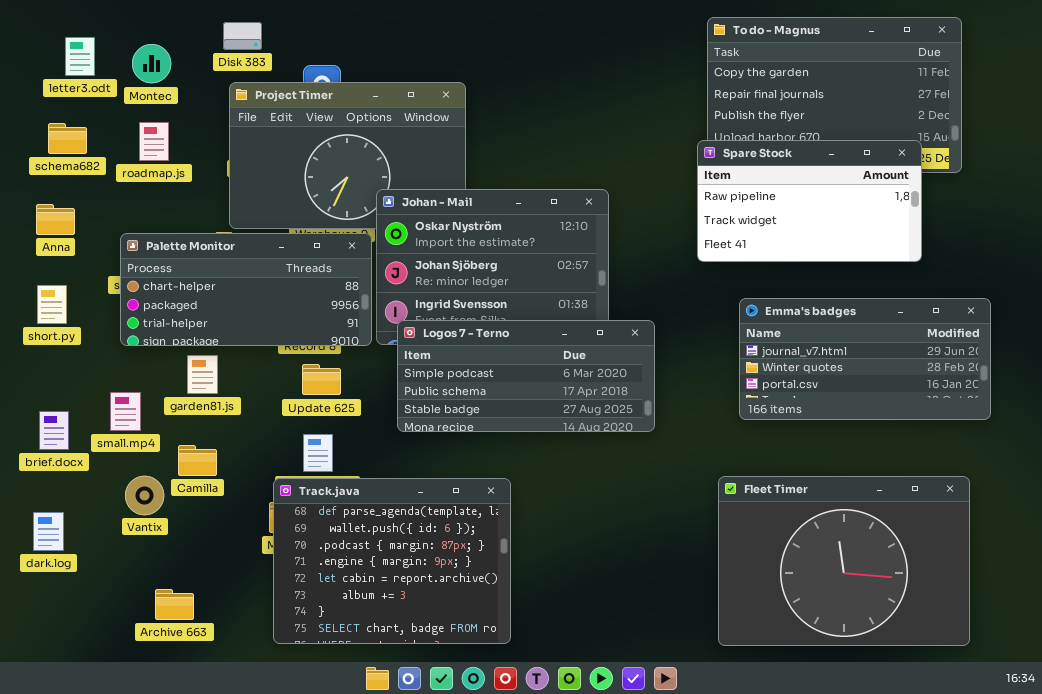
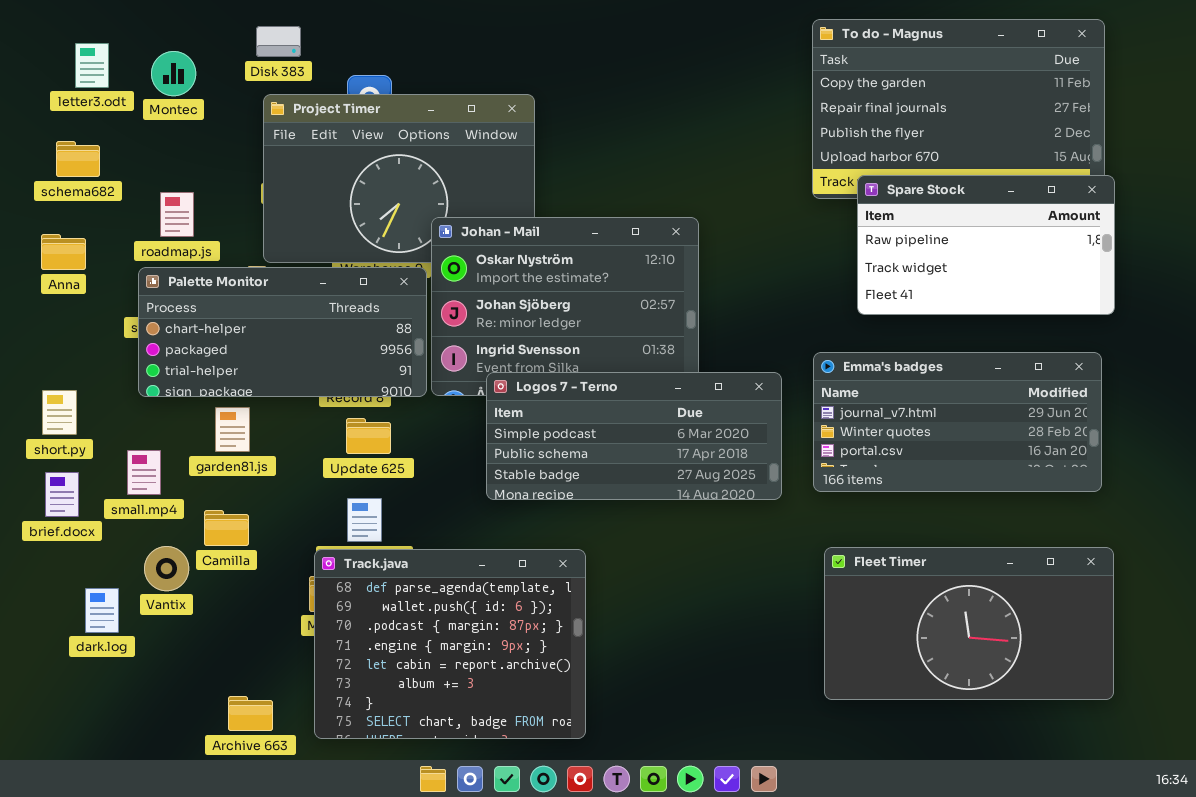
roadmap.js: [139,122,169,161] -> [160,192,194,237], moved
Spare Stock: [697,140,922,262] -> [857,175,1115,315], moved
short.py: [37,285,67,324] -> [42,390,77,435], moved
Emma's badges: [739,298,991,420] -> [813,352,1102,492], moved
Logos 7 - Terno: [397,320,655,432] -> [486,372,782,500], moved
Fleet Timer: [718,476,970,646] -> [824,547,1114,700], resized
dark.log: [33,512,64,551] -> [85,588,119,633], moved
Archive 663: [155,589,194,620] -> [228,696,273,731], moved

